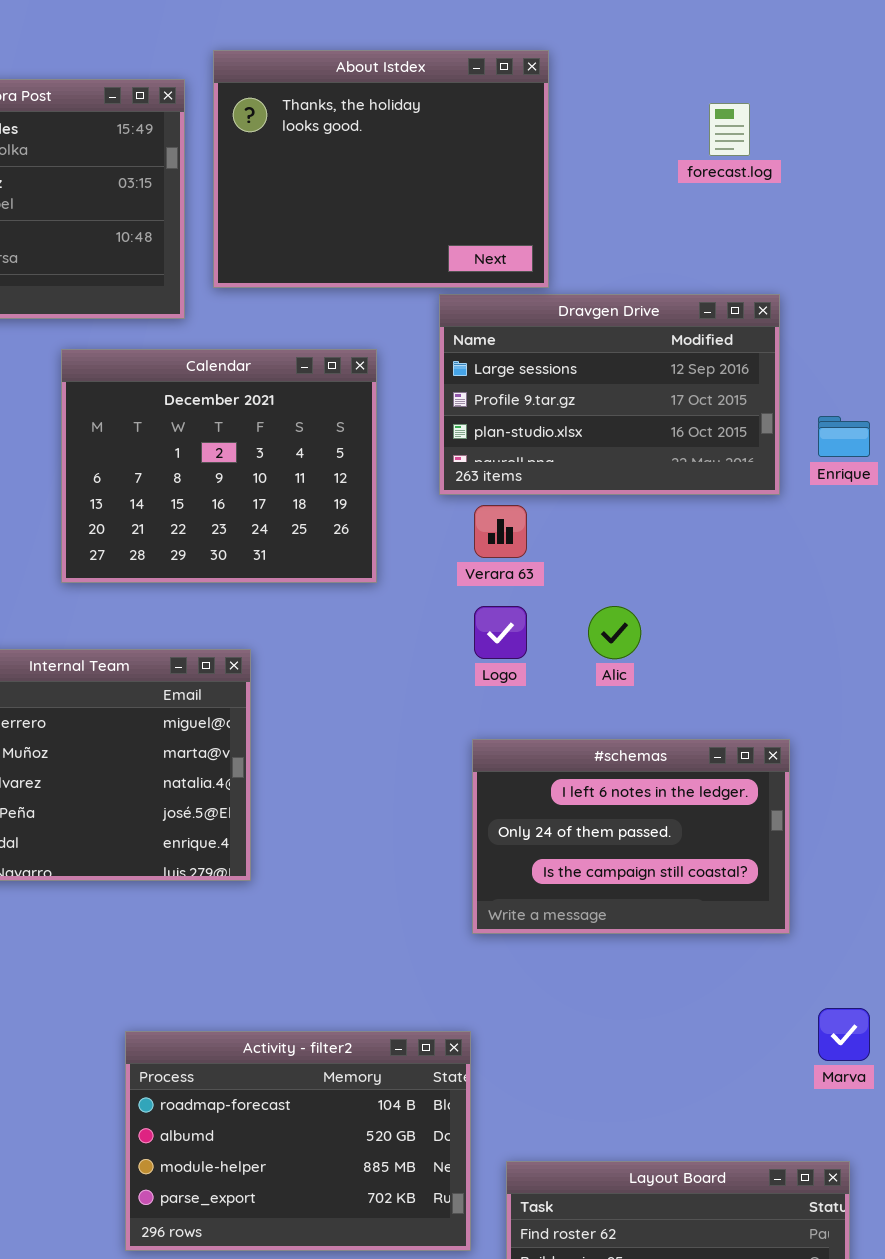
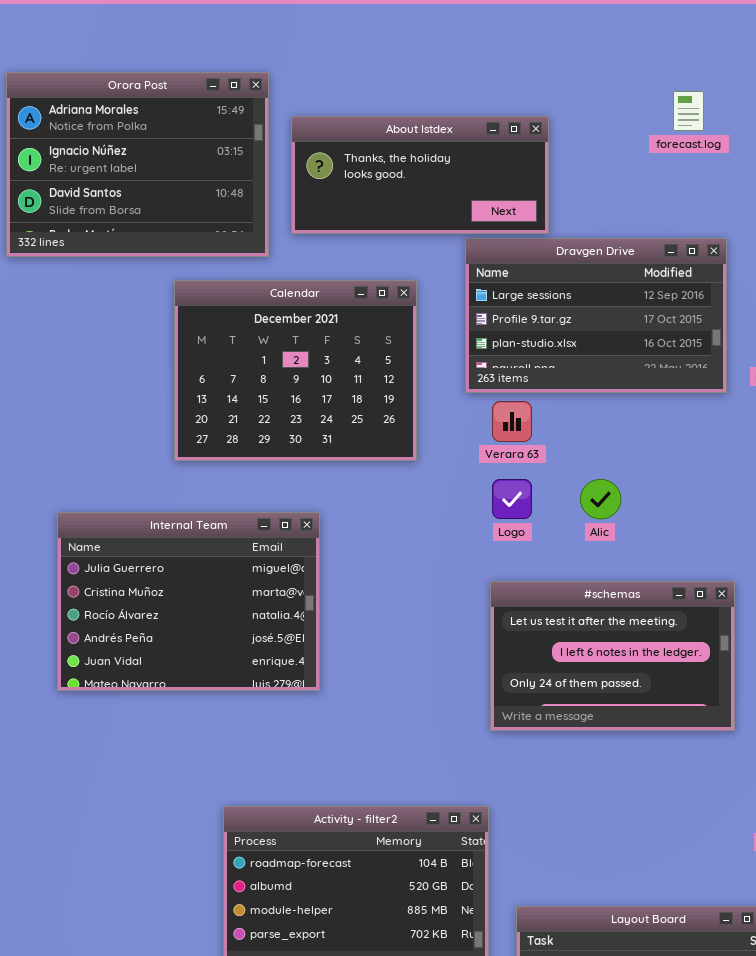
About Istdex: [213,50,549,288] -> [291,116,549,234], resized
#schemas: [472,739,790,934] -> [490,581,735,731], scrolled up 1 row

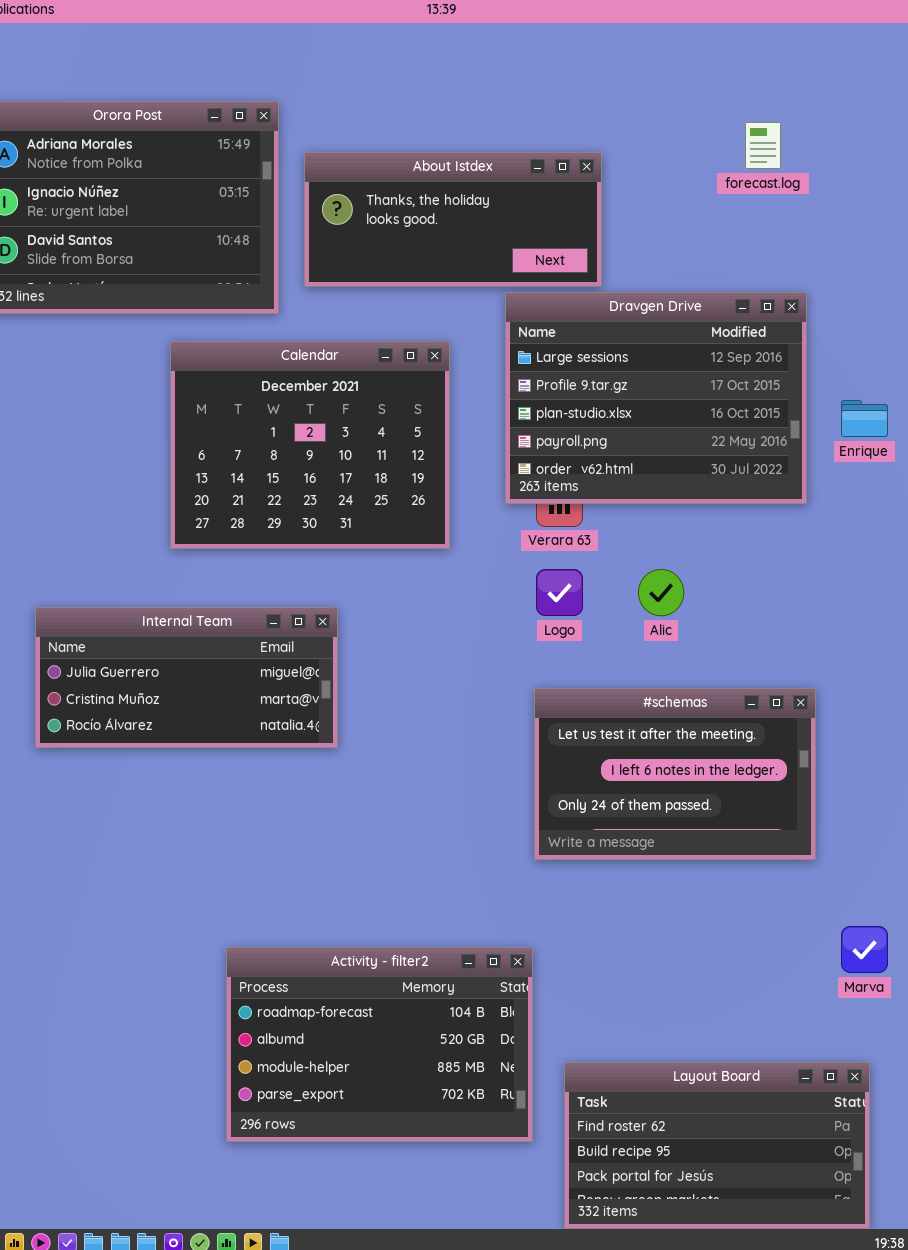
Dravgen Drive: [465,238,727,393] -> [505,292,807,504], resized
Internal Team: [57,512,320,691] -> [35,607,338,748], resized

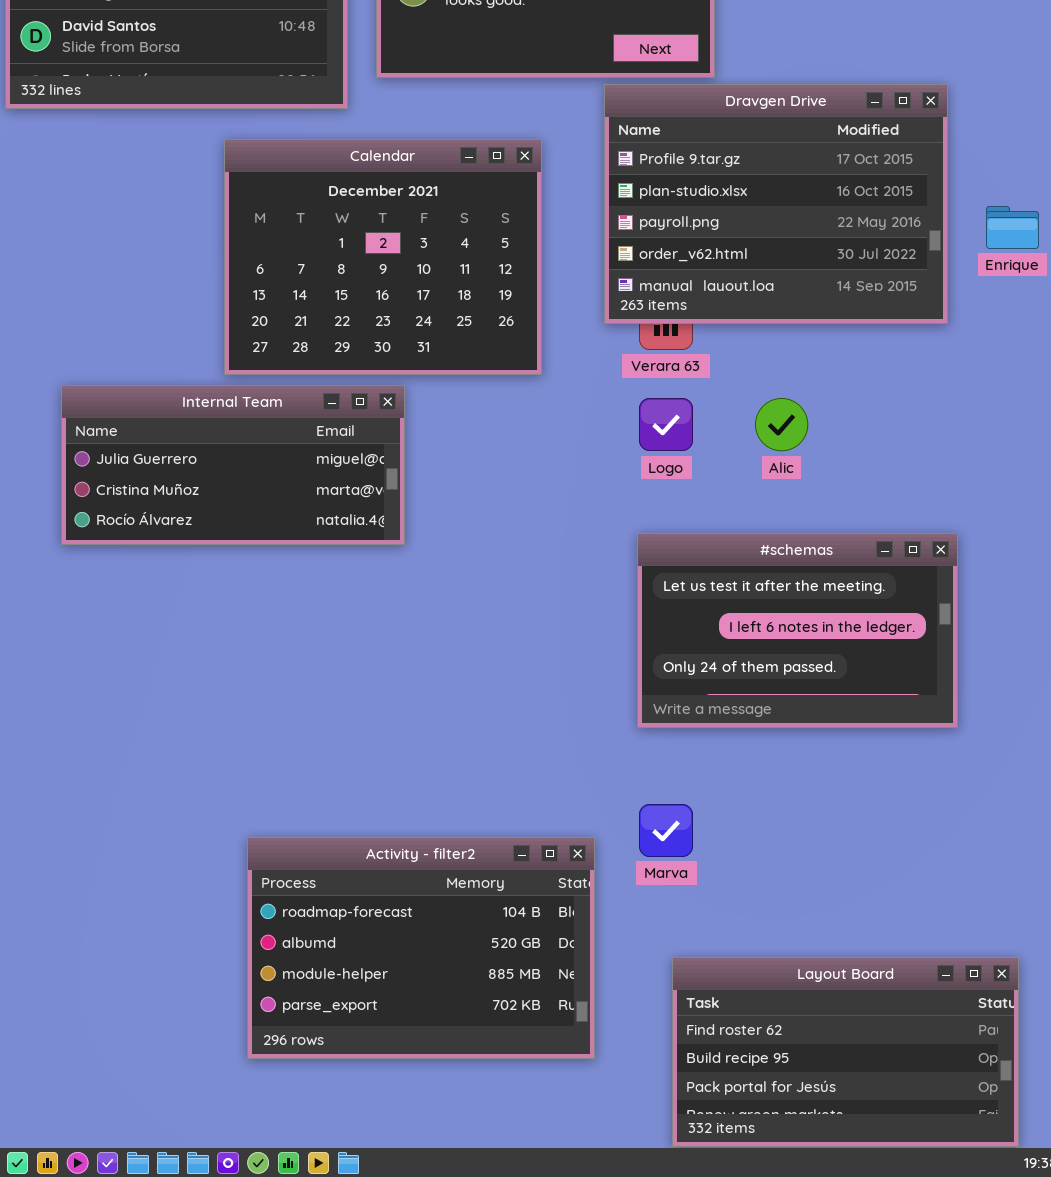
Dravgen Drive: [505,292,807,504] -> [604,84,948,324], scrolled down 1 row
Internal Team: [35,607,338,748] -> [61,385,405,545], moved
Marva: [841,926,888,973] -> [639,804,693,857], moved
Activity - filter2: [226,947,533,1142] -> [247,837,595,1059], moved

